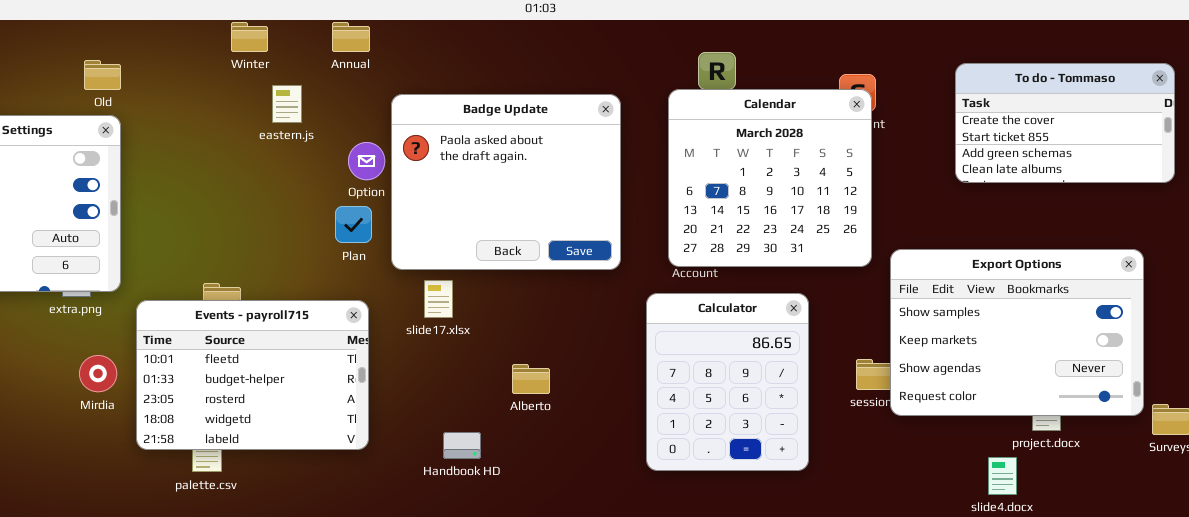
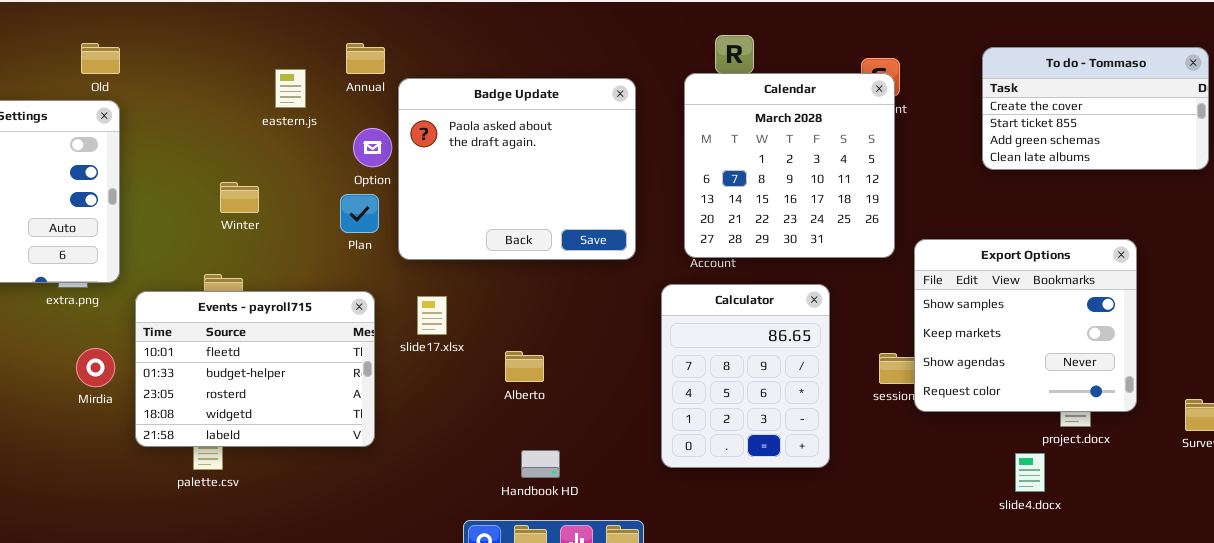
Winter: [231,22,268,52] -> [220,182,259,213], moved
Annual: [332,22,370,52] -> [346,43,385,74], moved
Export Options: [890,249,1144,416] -> [914,239,1137,412], resized
slide17.xlsx: [424,280,453,318] -> [417,296,447,335], moved
Alberto: [512,364,550,394] -> [505,351,544,382], moved
Handbook HD: [443,432,481,459] -> [521,450,560,478], moved

